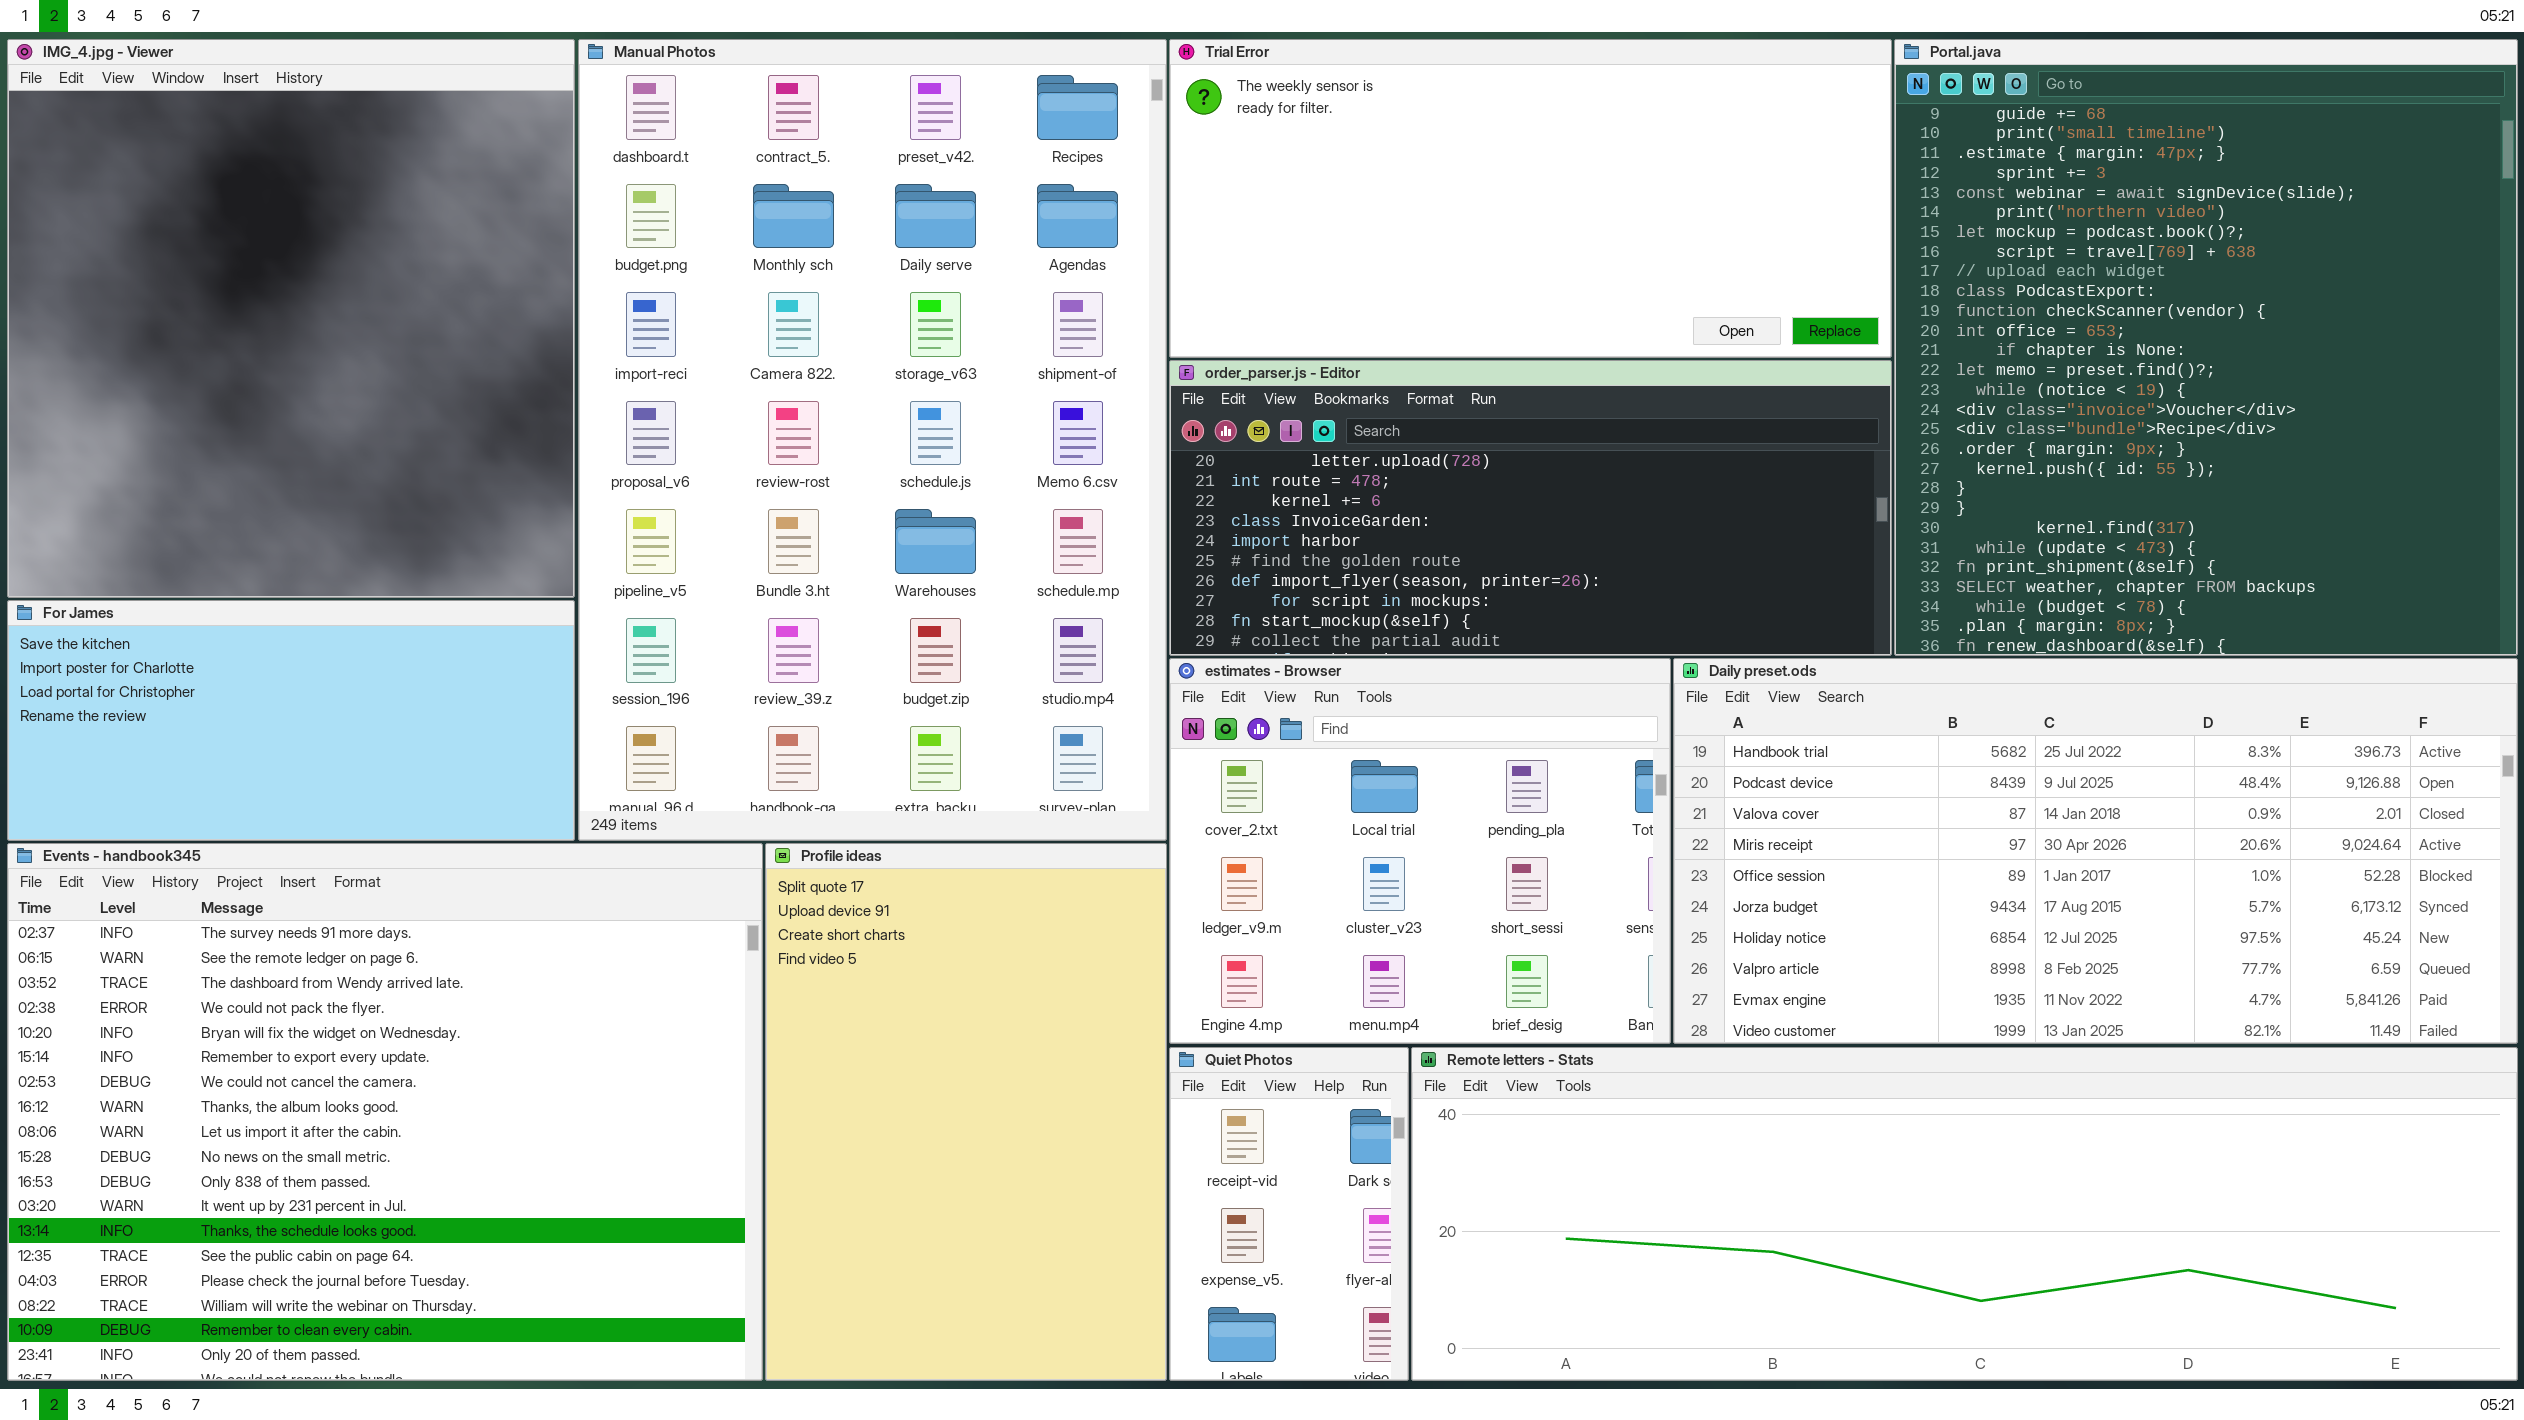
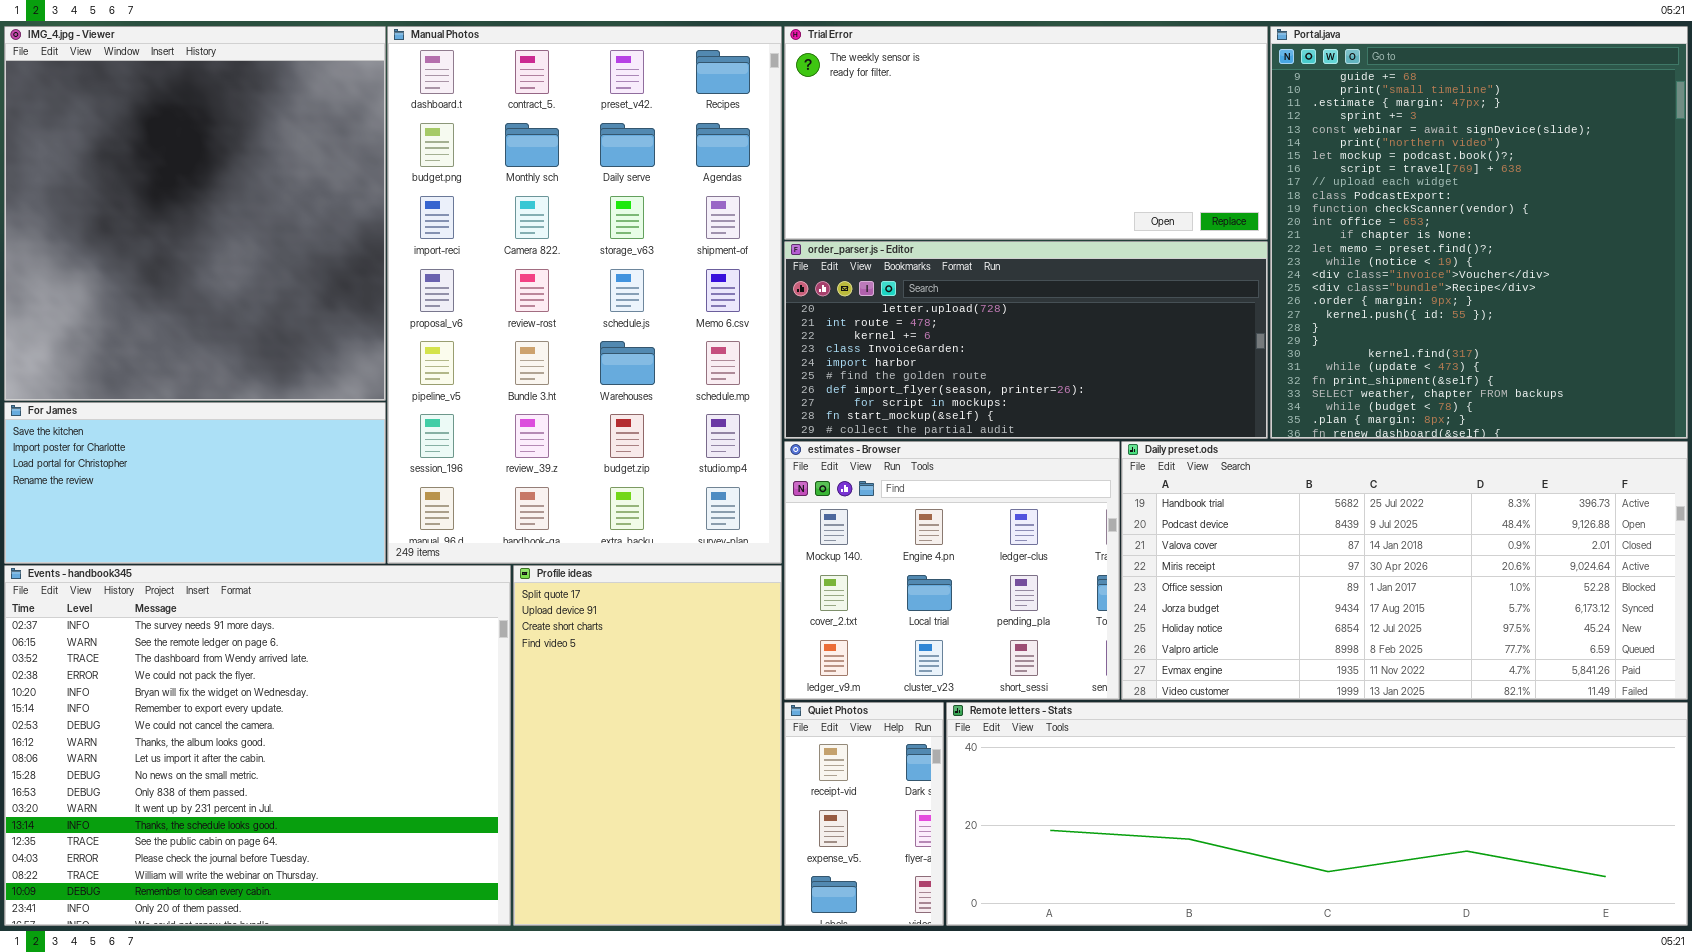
estimates - Browser: [1169,658,1671,1044] -> [784,441,1120,700], scrolled up 1 row

